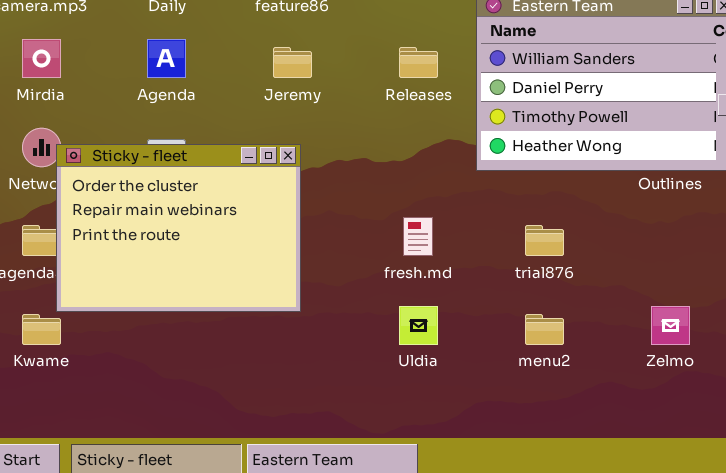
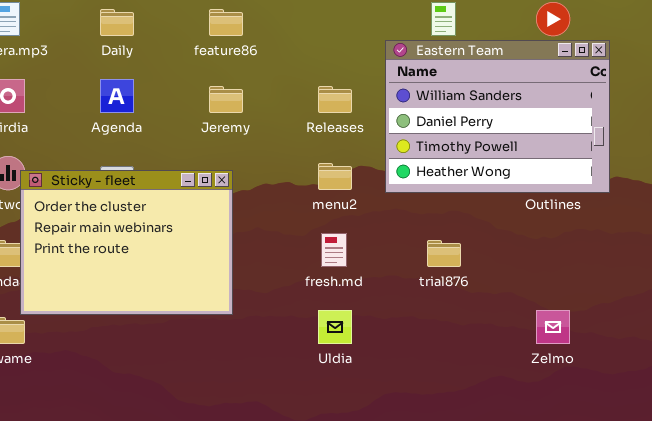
menu2: [525,314,564,345] -> [318,163,352,190], moved

